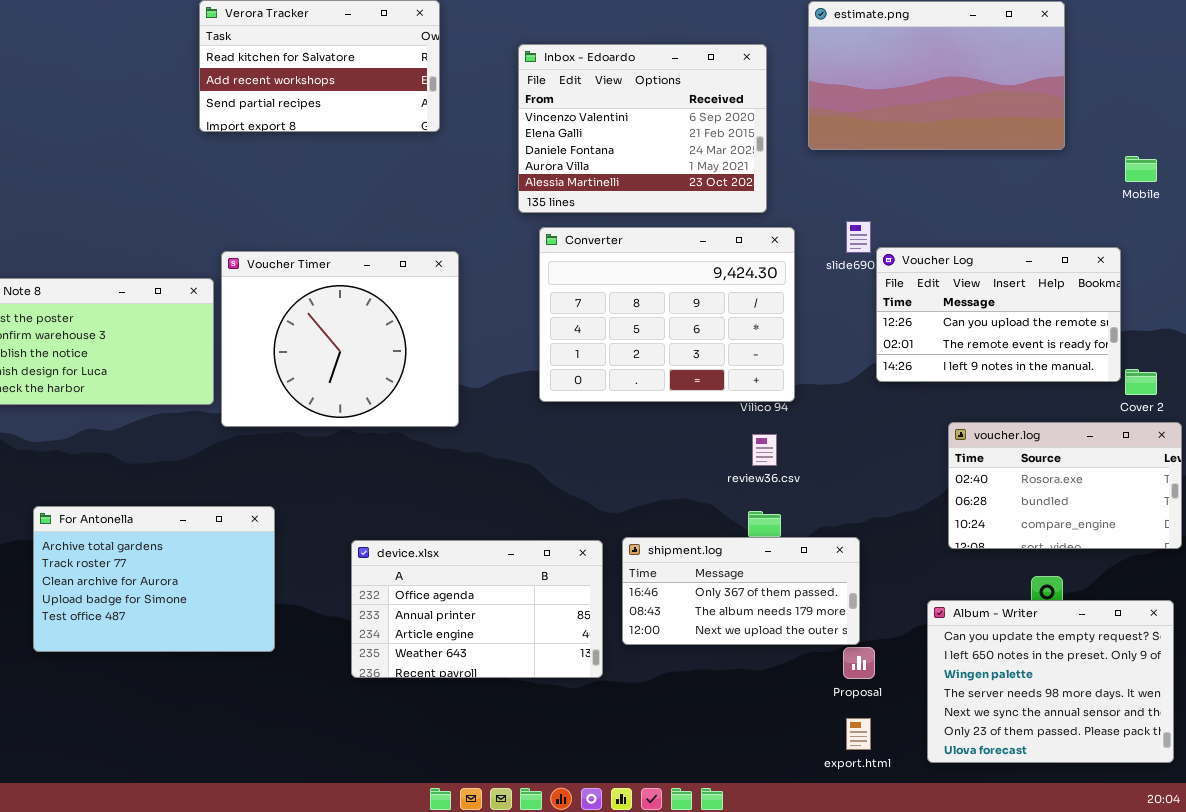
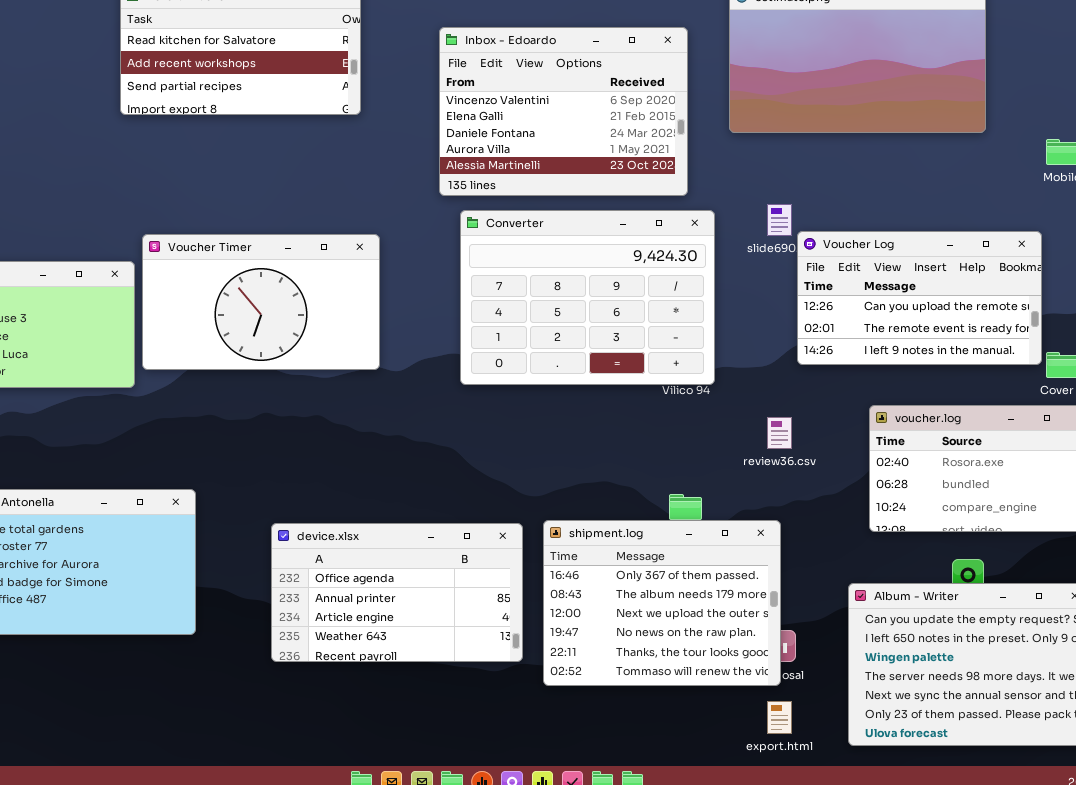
Voucher Timer: [221,251,459,427] -> [142,234,380,370], resized
review36.csv: [752,434,777,466] -> [767,417,792,449], moved
shipment.log: [622,537,860,645] -> [543,520,781,686], resized

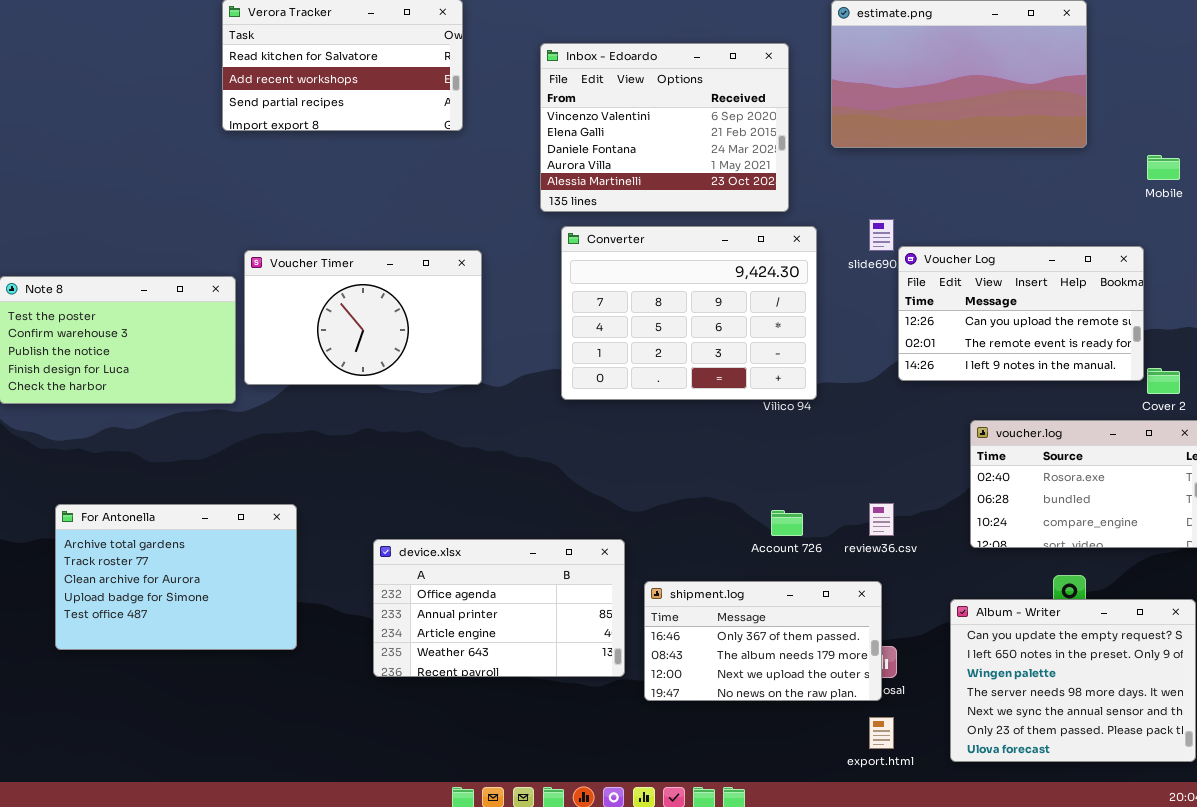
review36.csv: [767,417,792,449] -> [869,503,894,536], moved
shipment.log: [543,520,781,686] -> [644,581,882,701], resized

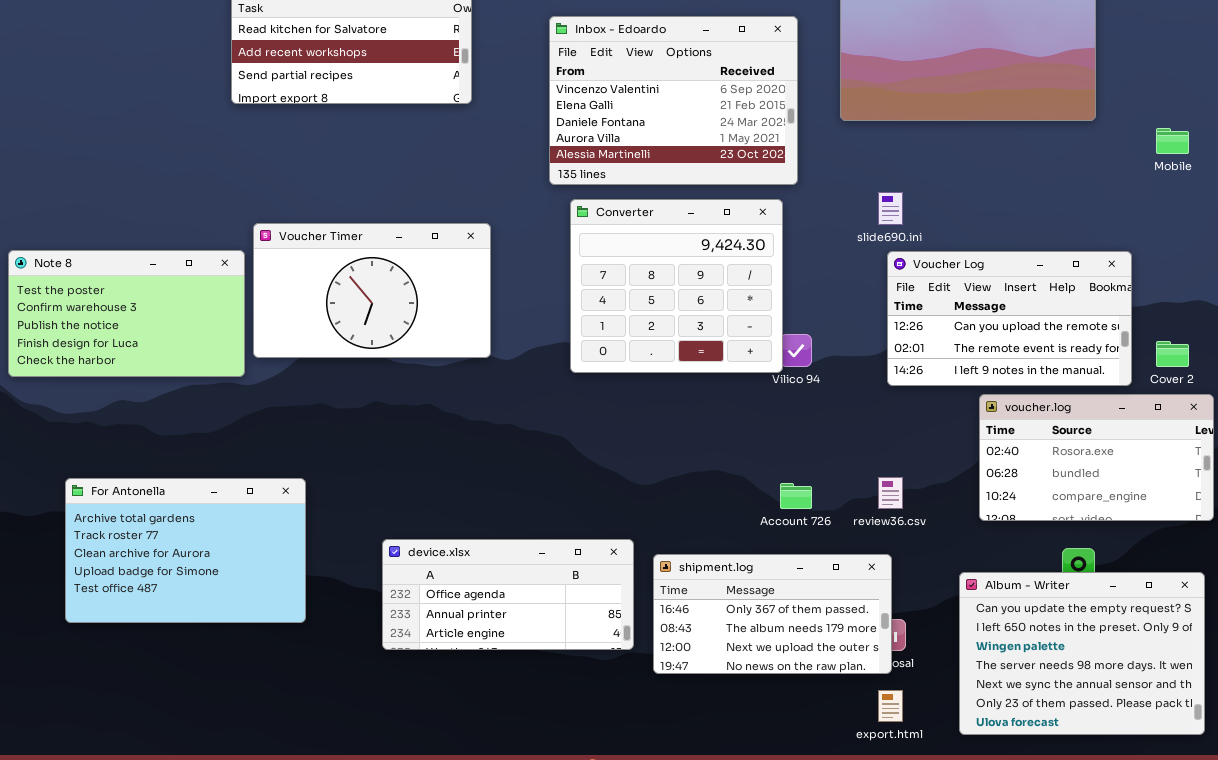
Converter: [561,226,817,400] -> [570,199,783,373], resized
Voucher Log: [898,246,1144,381] -> [887,251,1132,386], moved
device.xlsx: [373,539,625,677] -> [382,539,634,650], resized

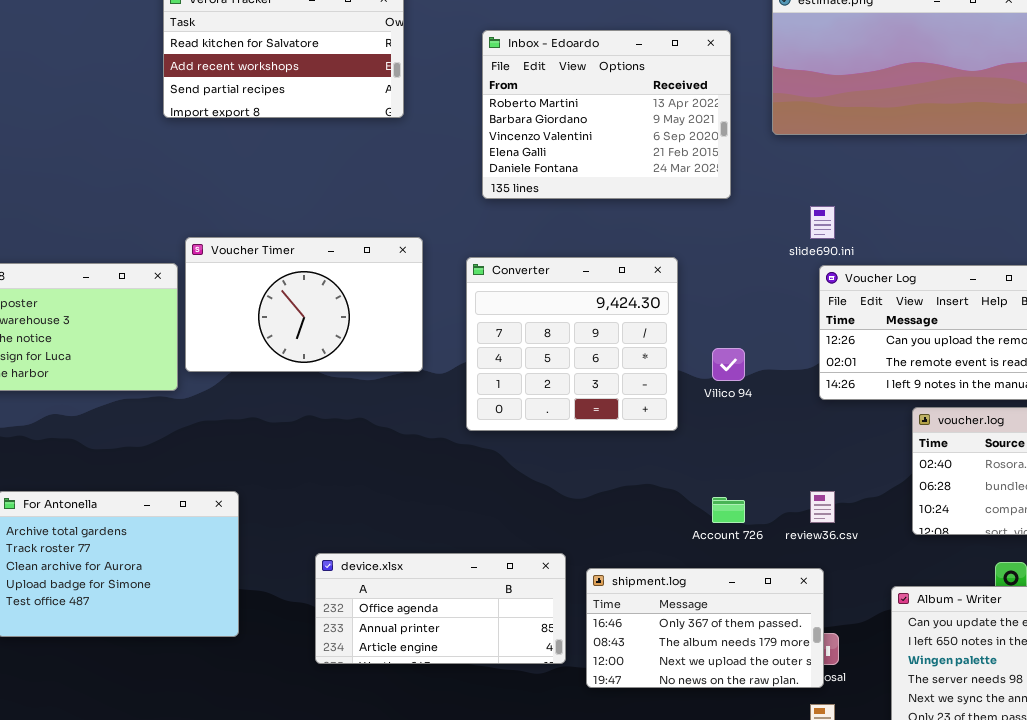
Inbox - Edoardo: [549,16,798,185] -> [482,30,731,199], scrolled up 2 rows
Converter: [570,199,783,373] -> [466,257,678,431], moved

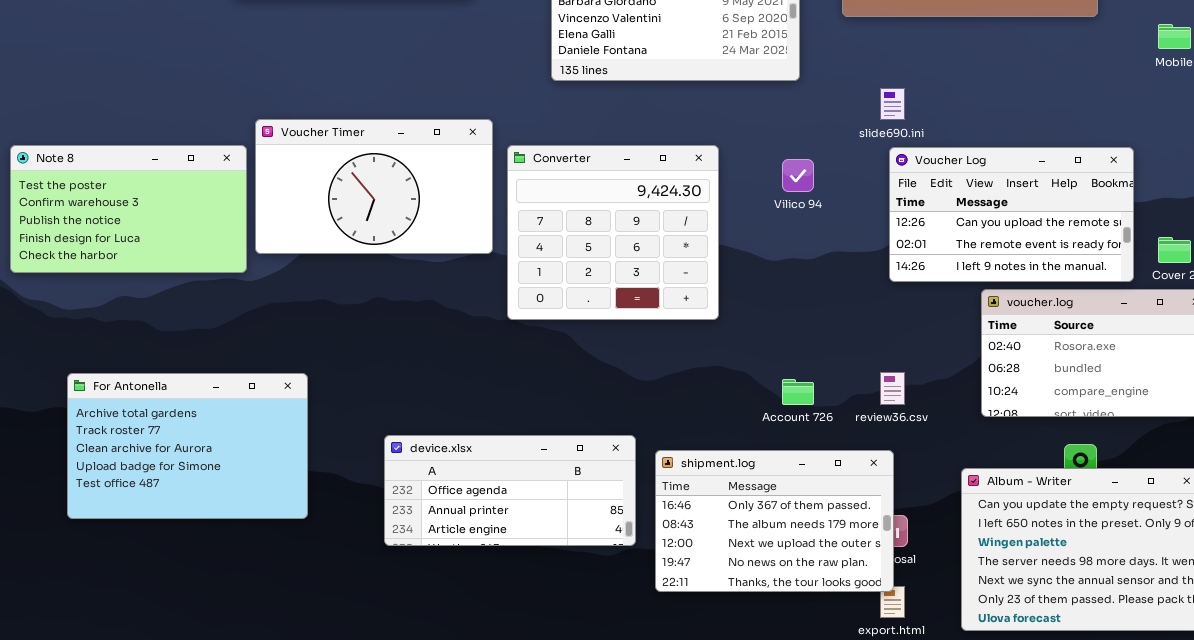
Converter: [466,257,678,431] -> [507,145,719,320], moved
Vilico 94: [712,348,745,381] -> [782,159,814,192], moved
shipment.log: [586,568,824,688] -> [655,450,894,592], resized

